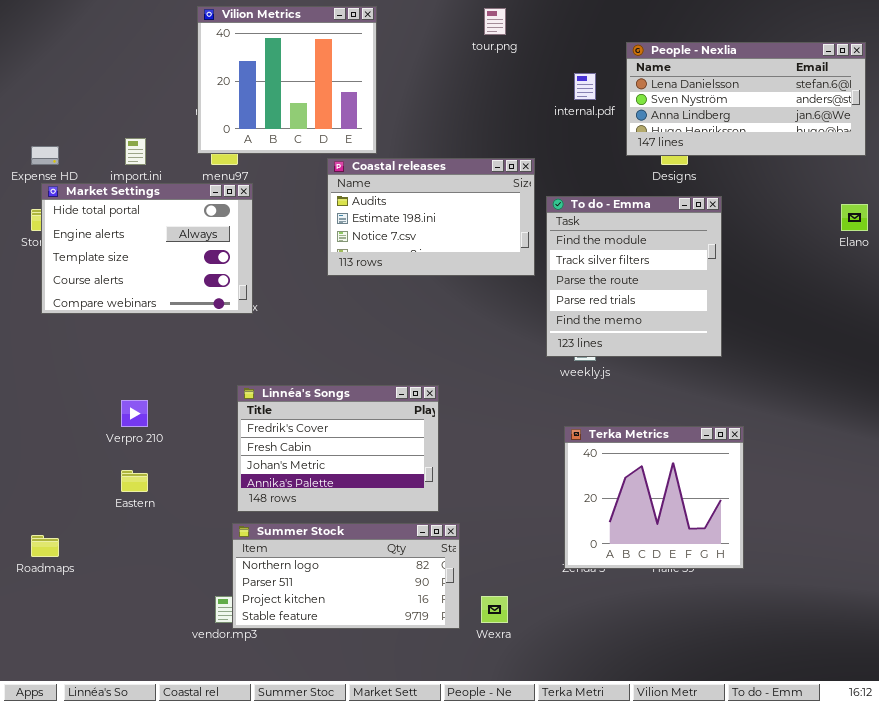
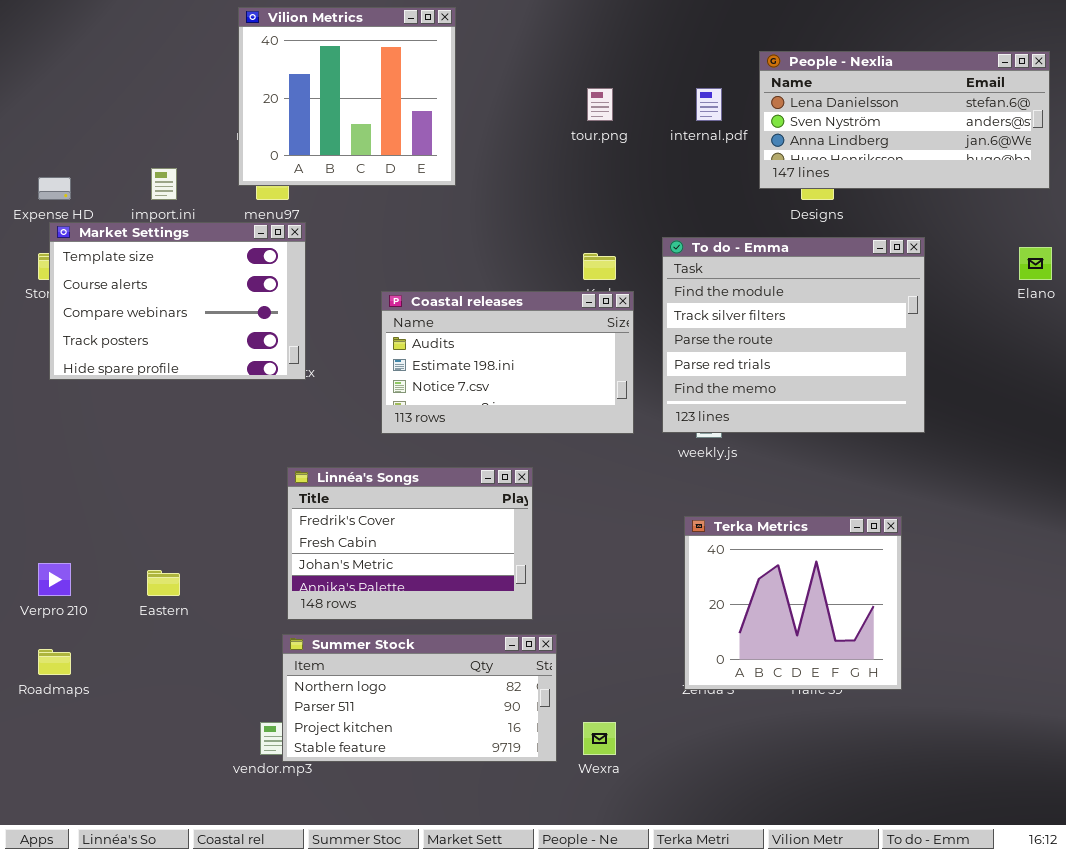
tour.png: [484,8,506,35] -> [587,88,613,121], moved
Coastal releases: [327,158,535,276] -> [381,291,634,434], moved
Market Settings: [41,183,253,314] -> [49,222,306,380], scrolled down 2 rows
To do - Emma: [546,196,722,357] -> [662,237,925,433], resized
Verpro 210: [121,400,148,427] -> [38,563,71,596], moved

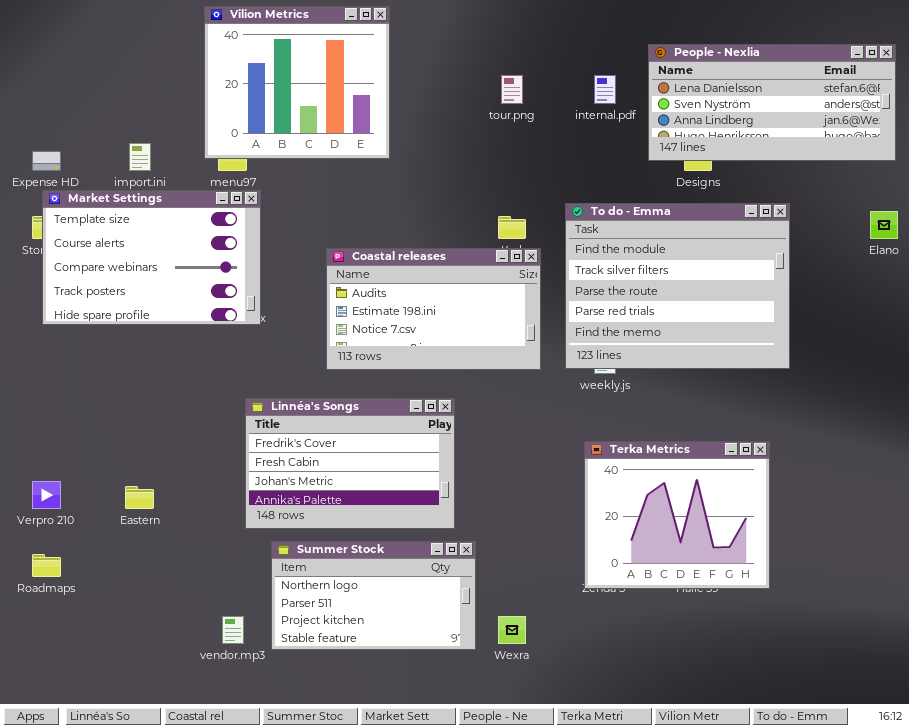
Summer Stock: [282,634,557,762] -> [271,541,476,650], resized

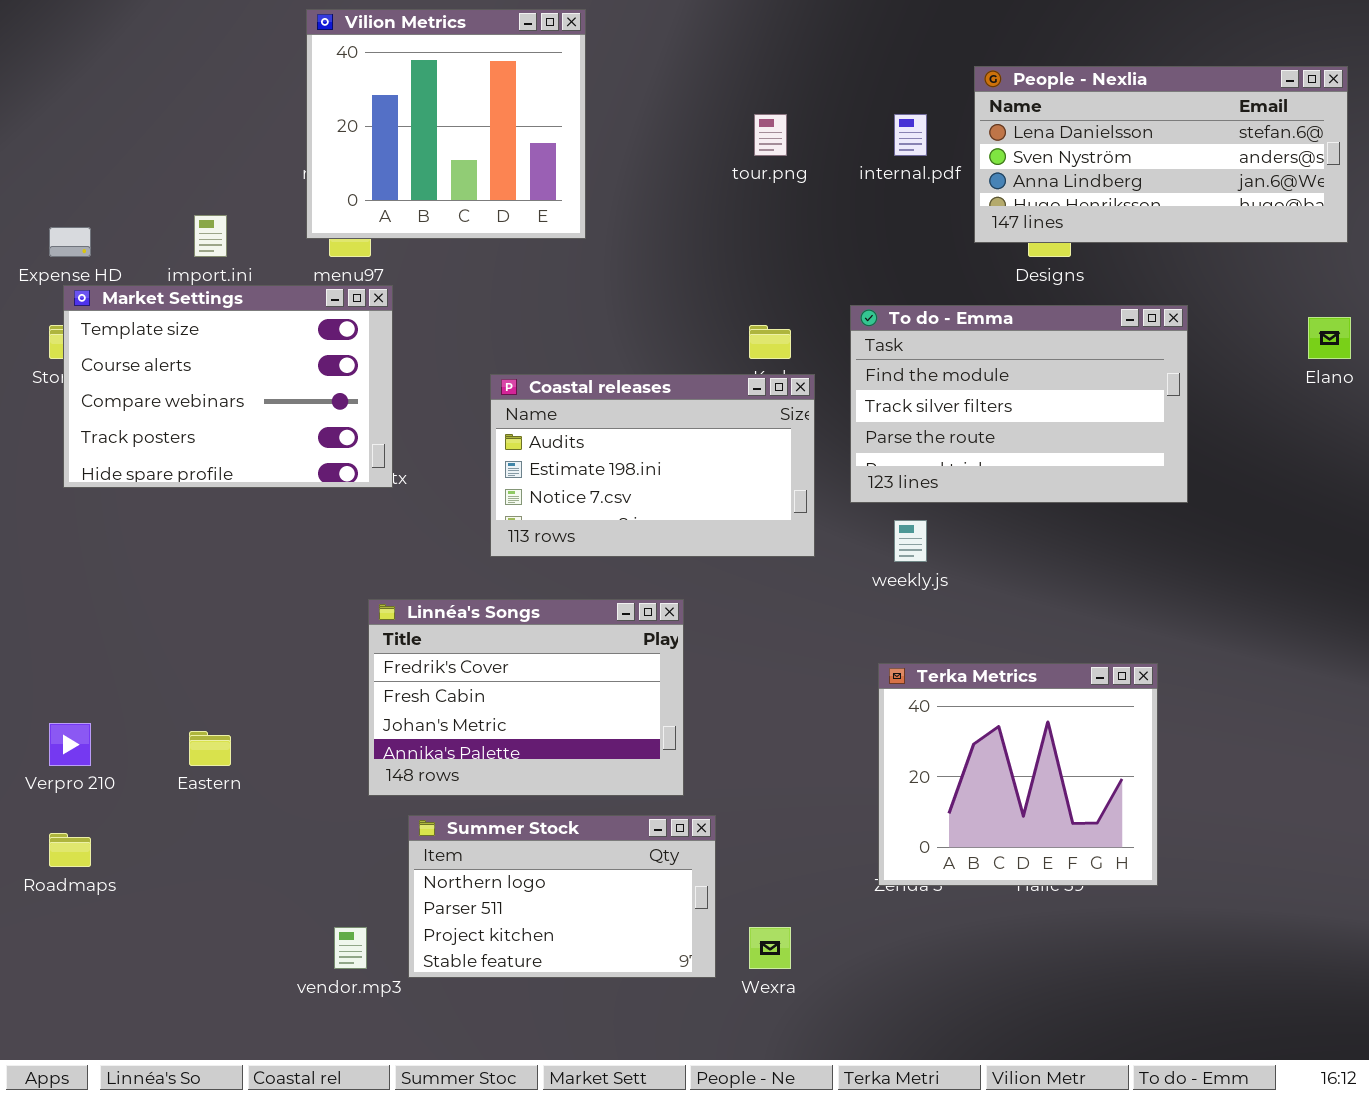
To do - Emma: [565,203,790,369] -> [850,305,1188,503], resized

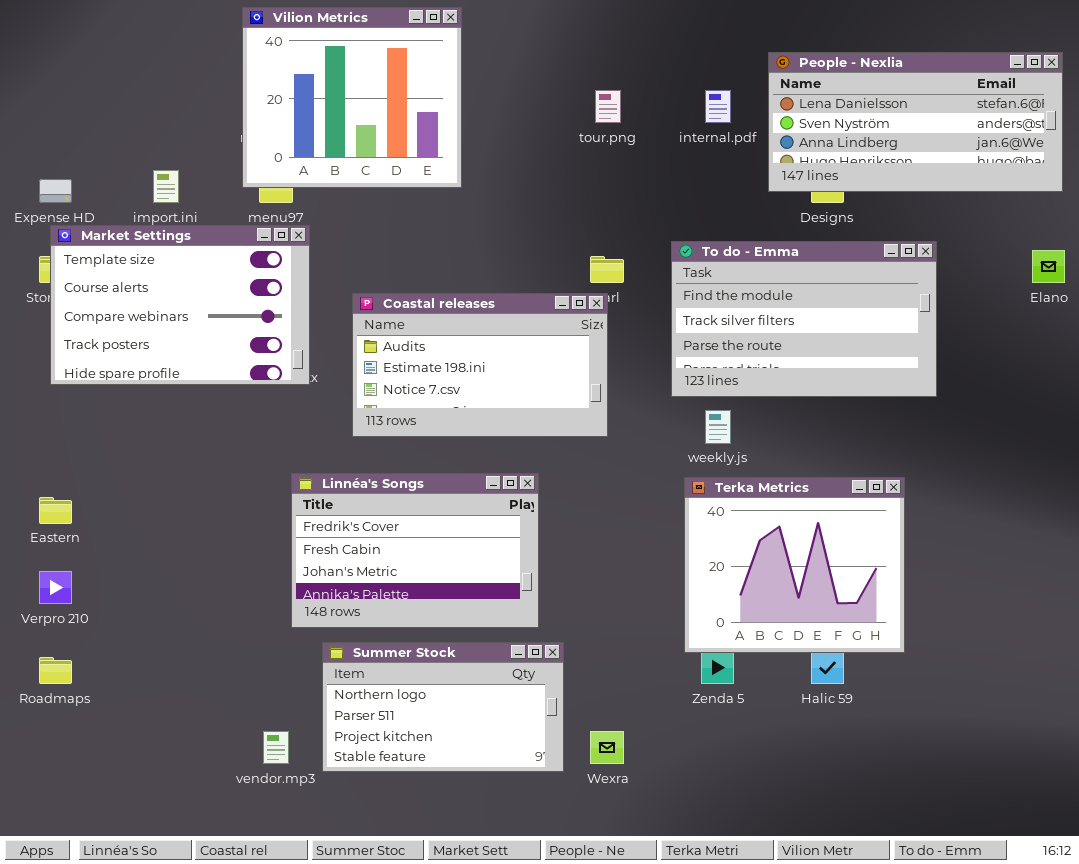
Coastal releases: [490,374,815,557] -> [352,293,608,437], moved
Terka Metrics: [878,663,1158,886] -> [684,477,905,653], moved
Eastern: [189,731,231,766] -> [39,497,72,524], moved

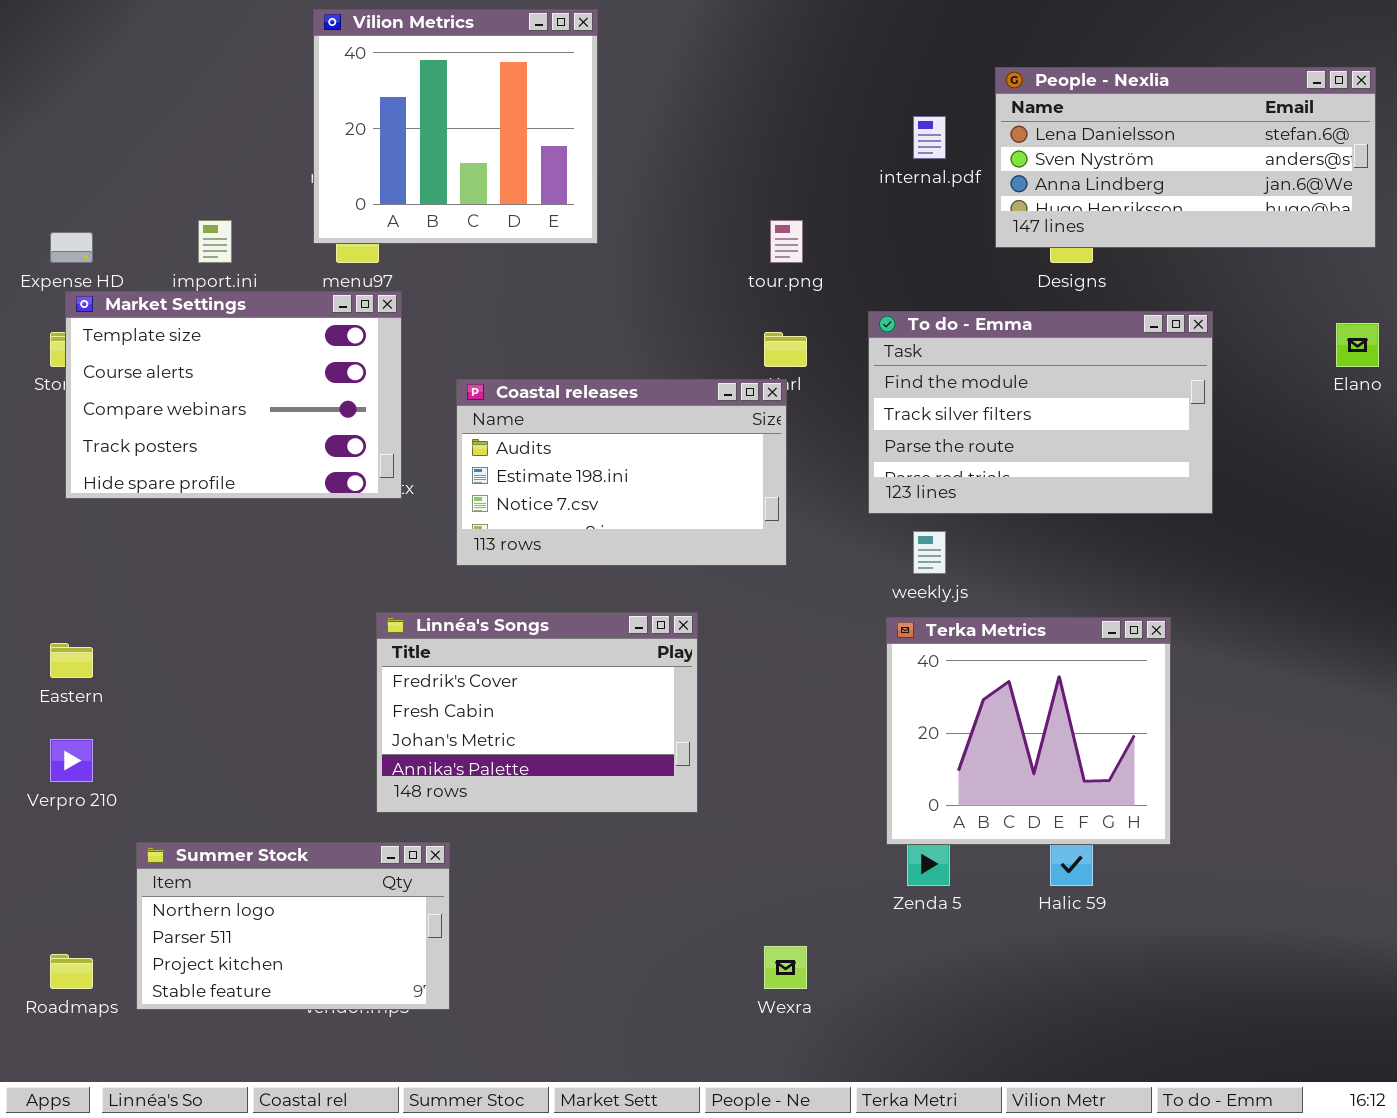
tour.png: [595,90,621,123] -> [770,220,803,263], moved
Summer Stock: [322,642,564,772] -> [136,842,450,1010], moved
Roadmaps: [39,657,72,684] -> [50,954,93,989], moved

